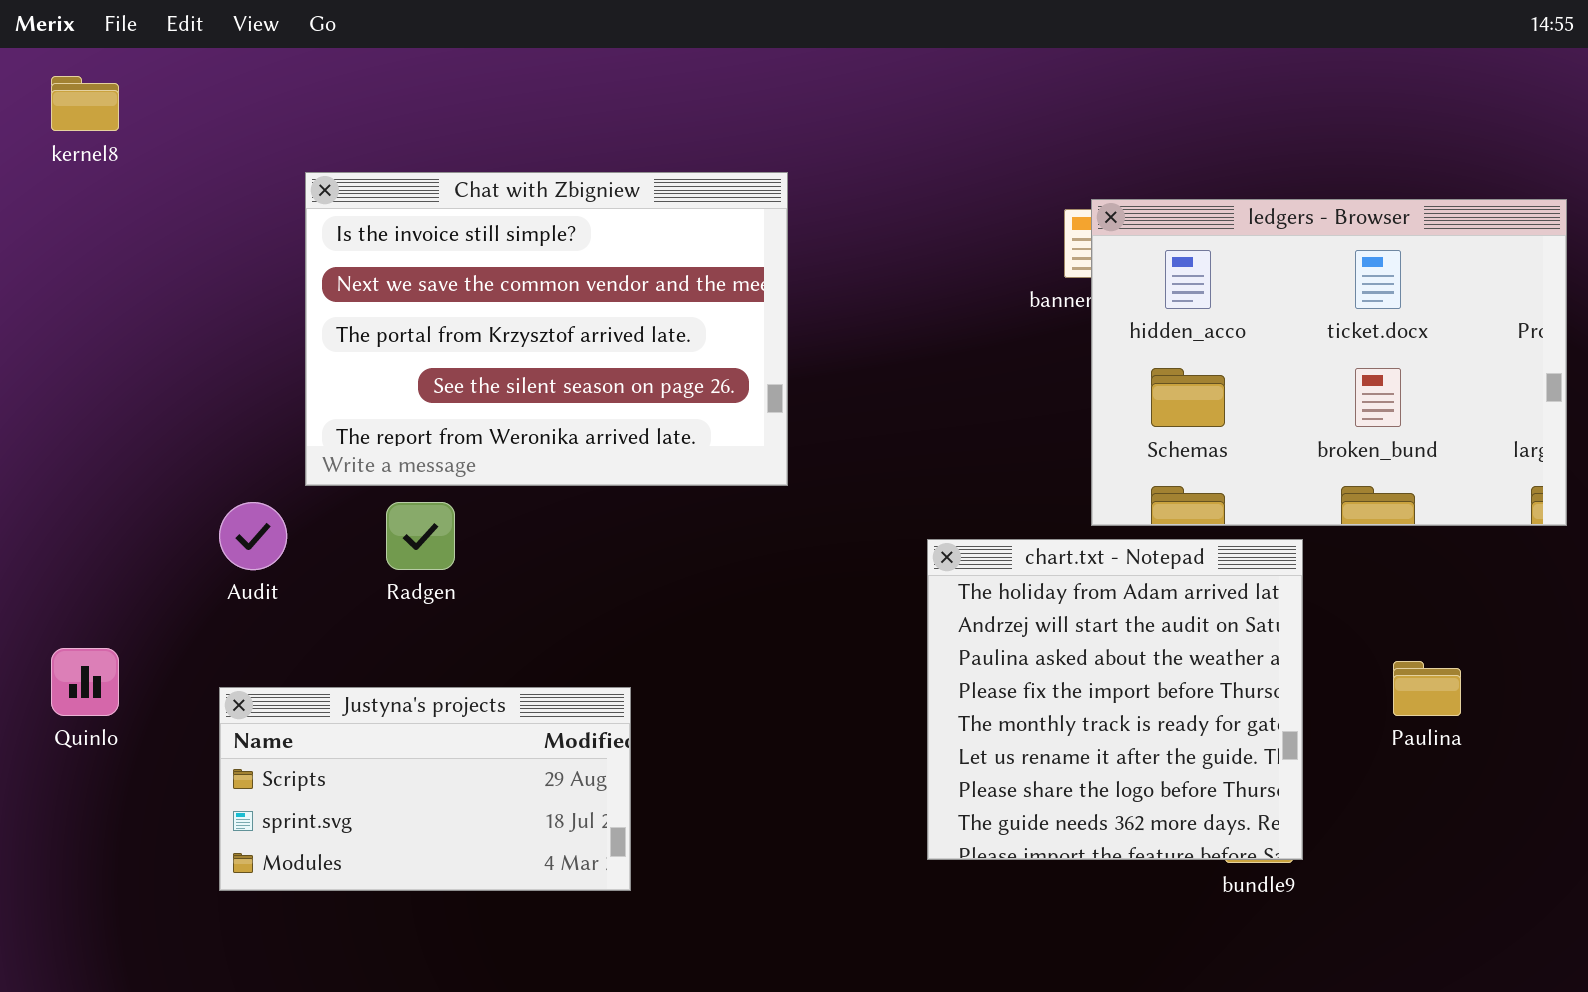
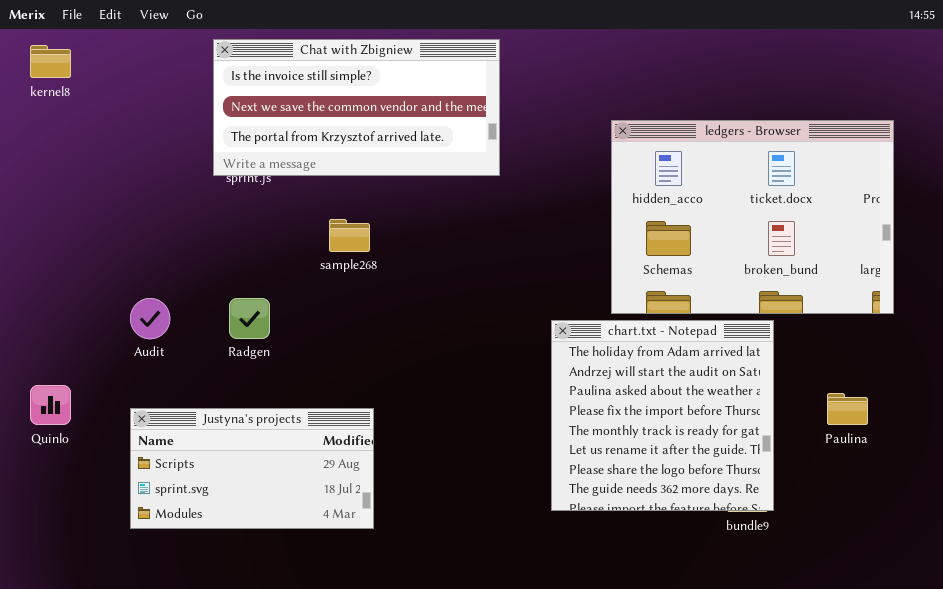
Chat with Zbigniew: [305,172,788,486] -> [213,39,500,176], moved, resized
ledgers - Browser: [1091,199,1567,526] -> [611,120,894,314], moved

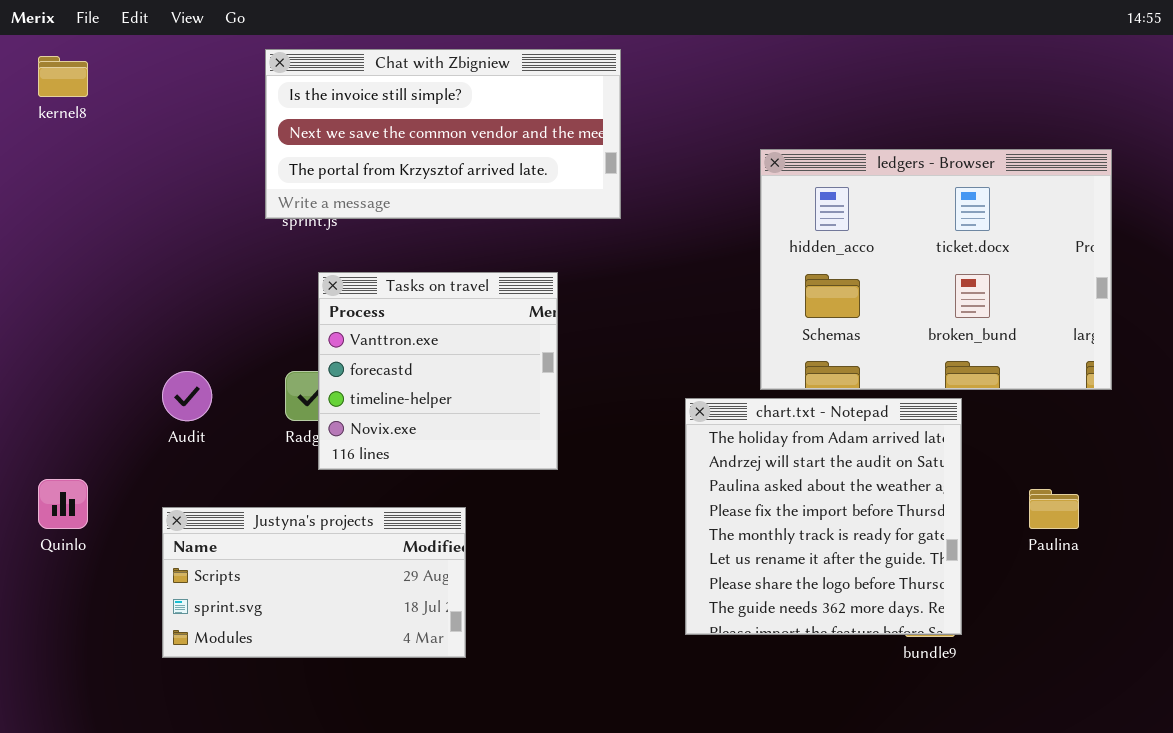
Tasks on travel: none -> [318,272,558,470], opened

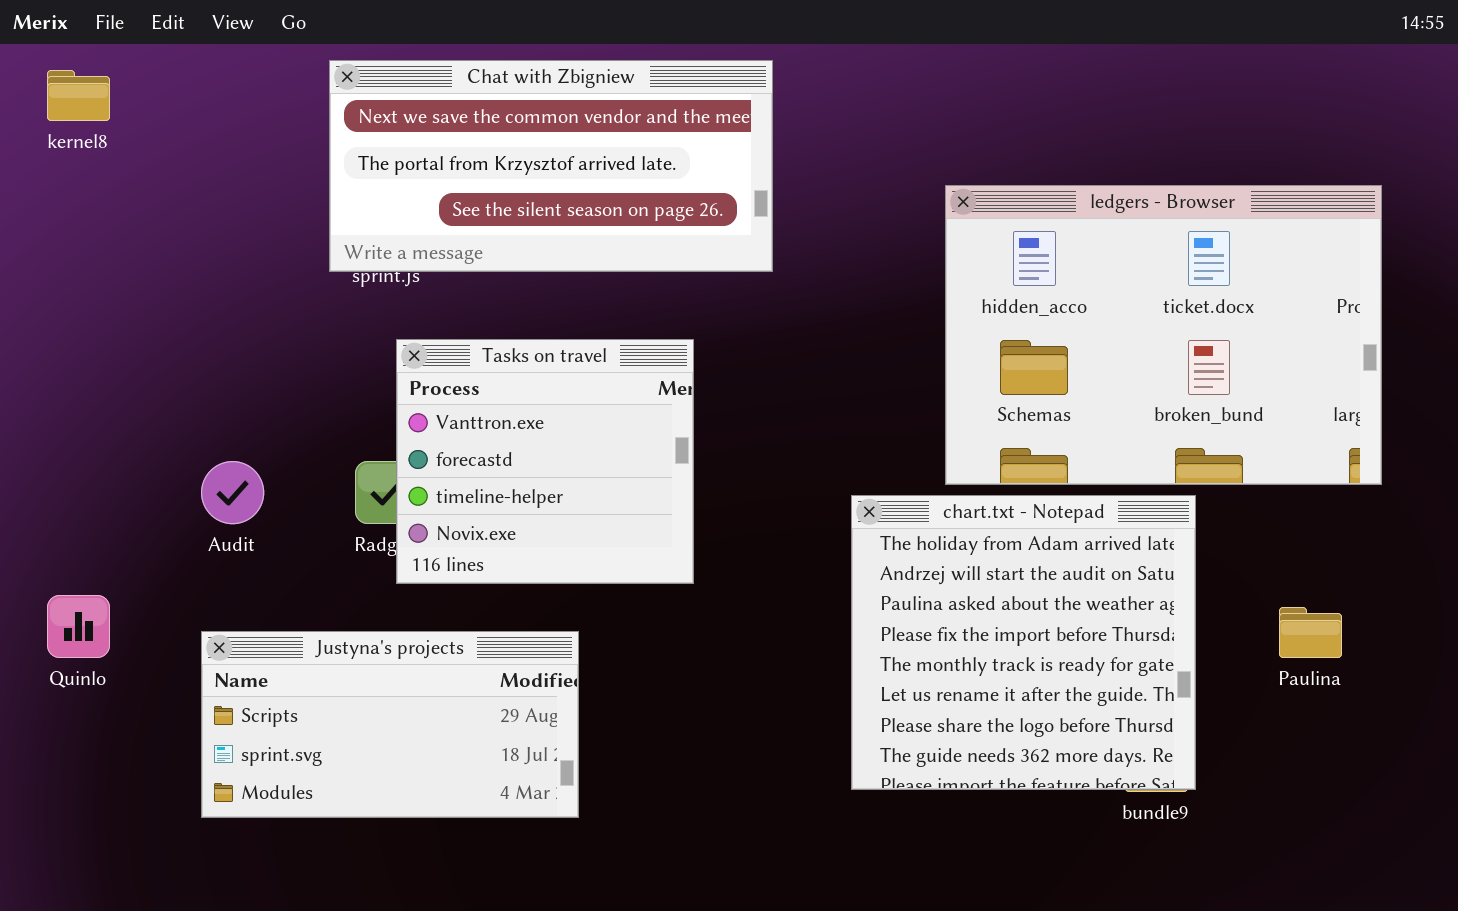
Chat with Zbigniew: [265,49,621,219] -> [329,60,773,272], scrolled down 1 row

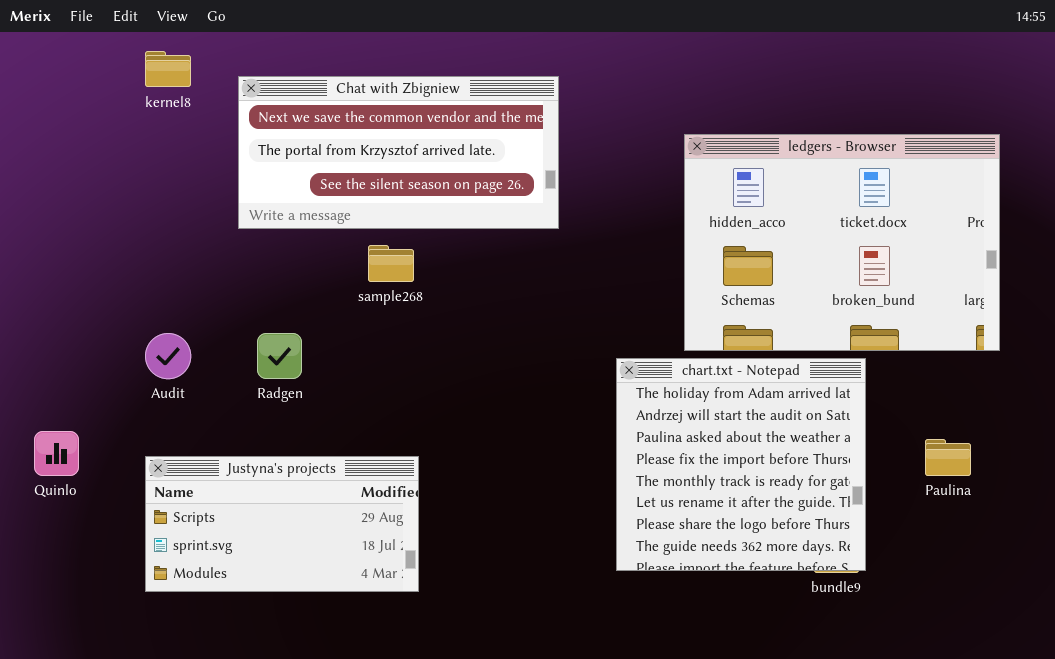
Chat with Zbigniew: [329,60,773,272] -> [238,76,559,229], moved
kernel8: [47,70,110,121] -> [145,51,191,87], moved
Tasks on travel: [396,339,694,584] -> none, closed

